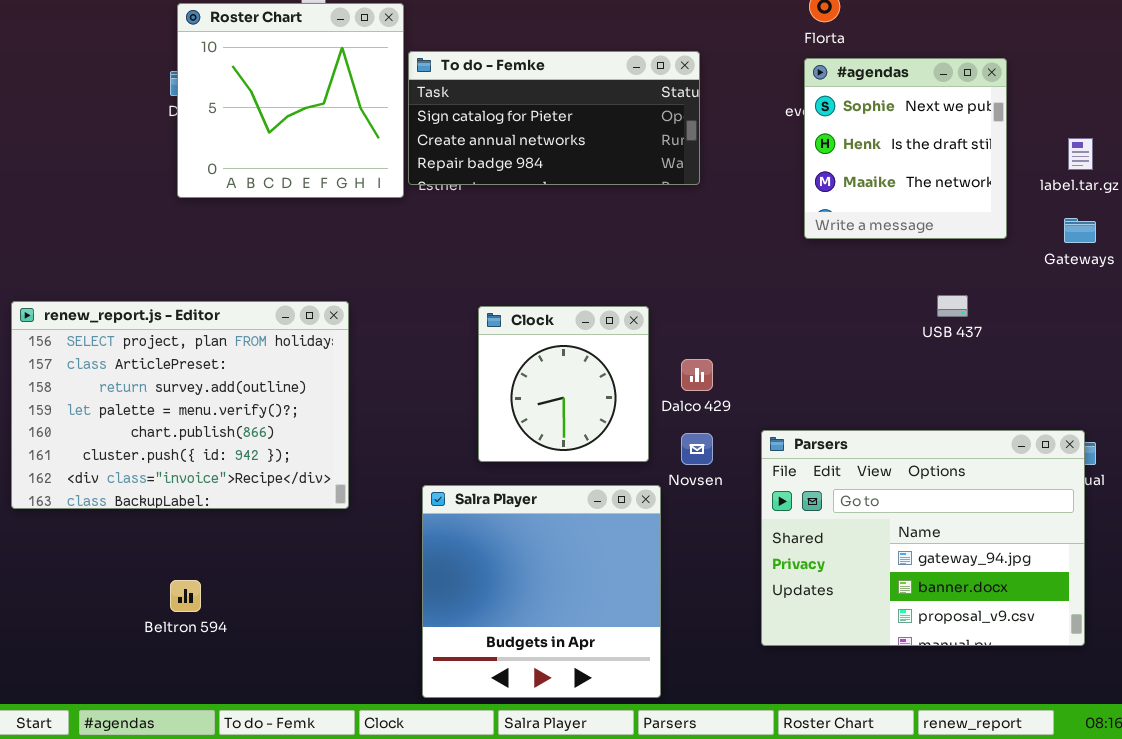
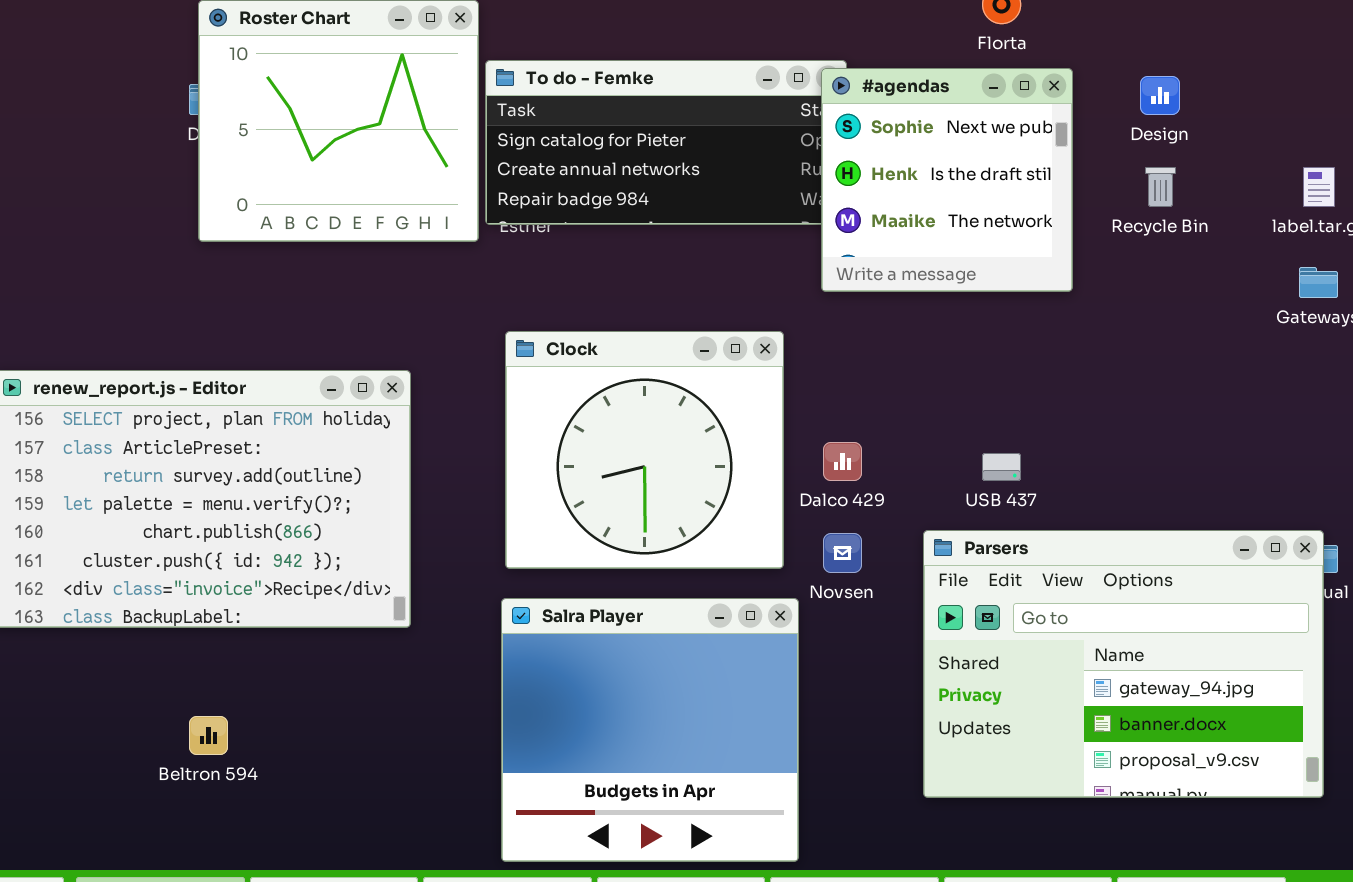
#agendas: [804,58,1007,239] -> [821,68,1073,292], moved
USB 437: [937,295,968,317] -> [982,453,1021,481], moved
Clock: [478,306,649,462] -> [505,331,784,569], resized

